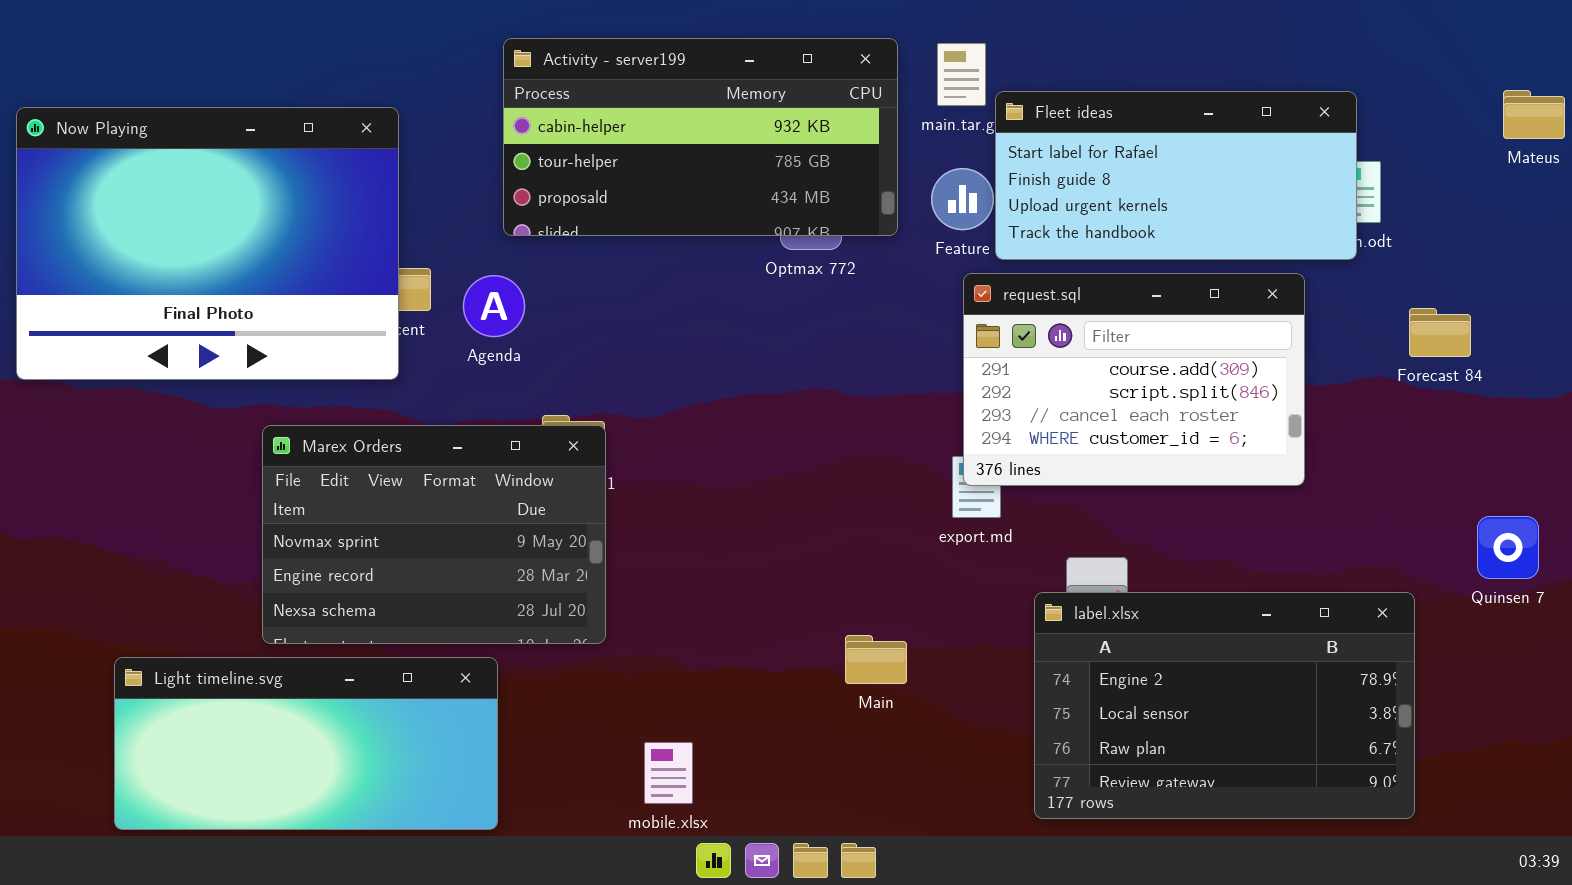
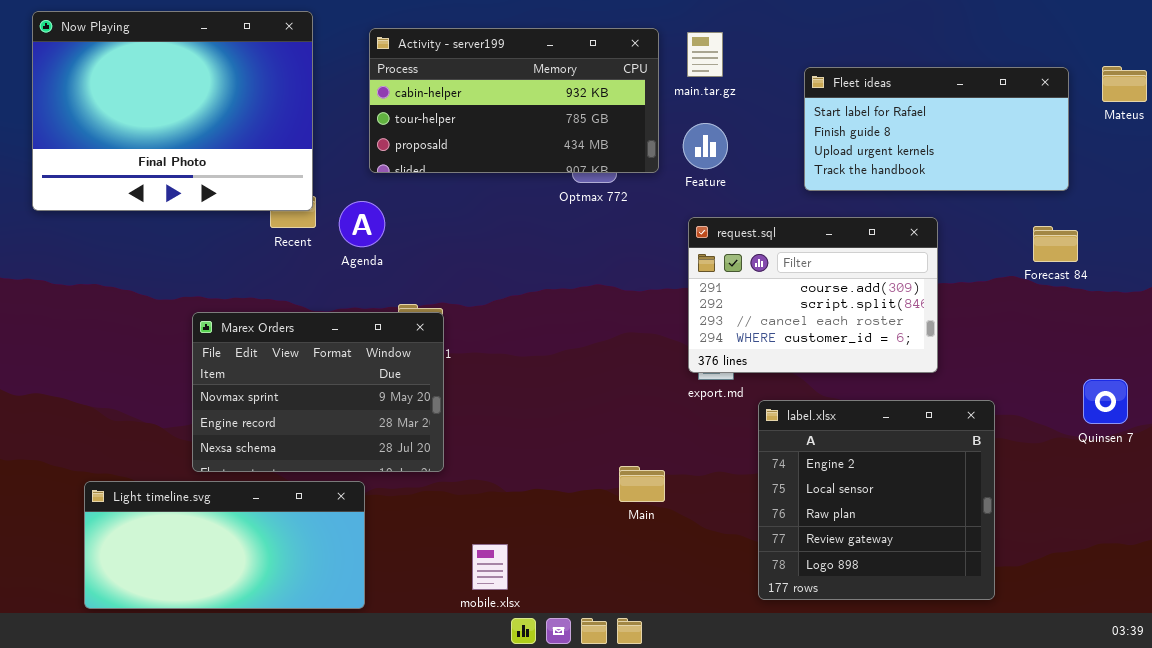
Fleet ideas: [995,91,1357,260] -> [804,67,1069,191], moved
Now Playing: [16,107,399,380] -> [32,11,313,211], moved
request.sql: [963,273,1305,486] -> [688,217,938,373], moved
label.xlsx: [1034,592,1415,819] -> [758,400,995,600], resized

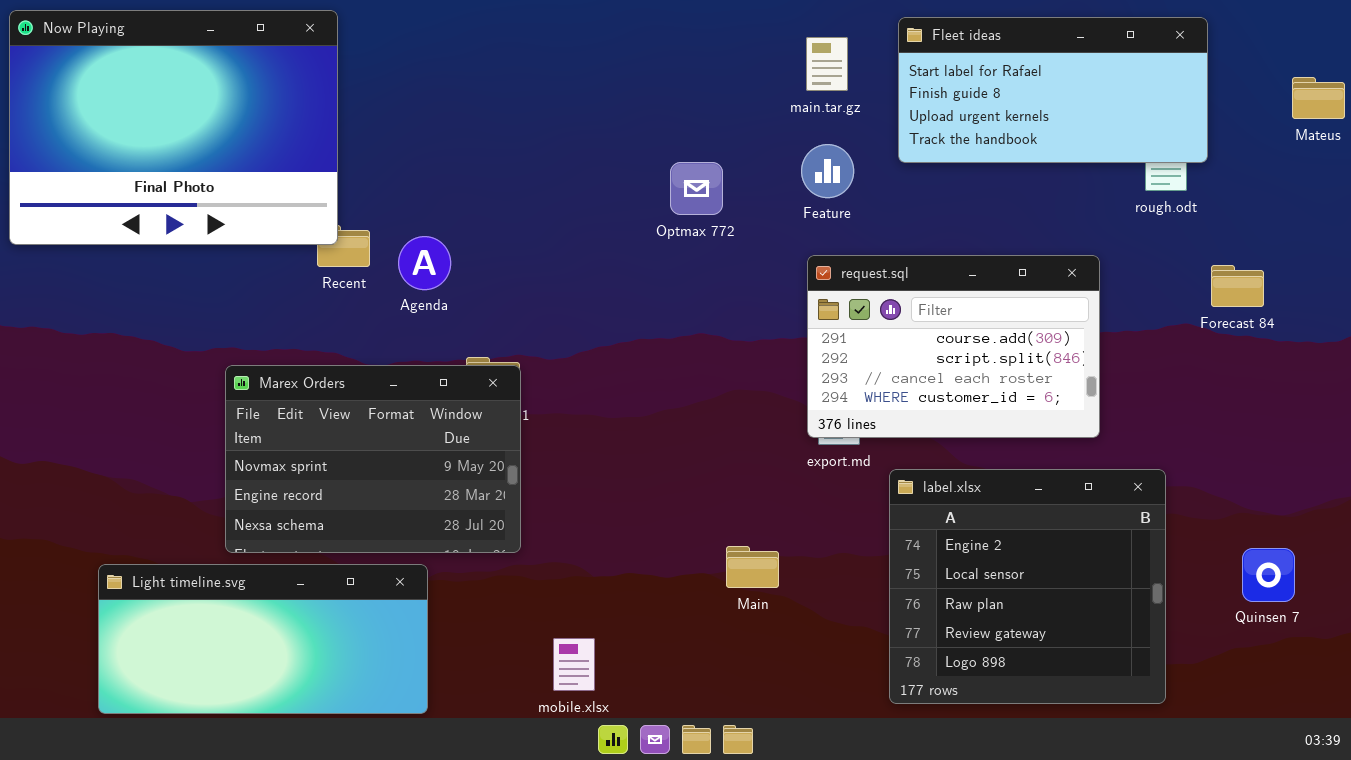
Now Playing: [32,11,313,211] -> [9,10,338,245], moved
Activity - server199: [369,28,659,173] -> none, closed
Fleet ideas: [804,67,1069,191] -> [898,17,1208,163], moved
Quinsen 7: [1083,379,1128,424] -> [1242,548,1295,602], moved

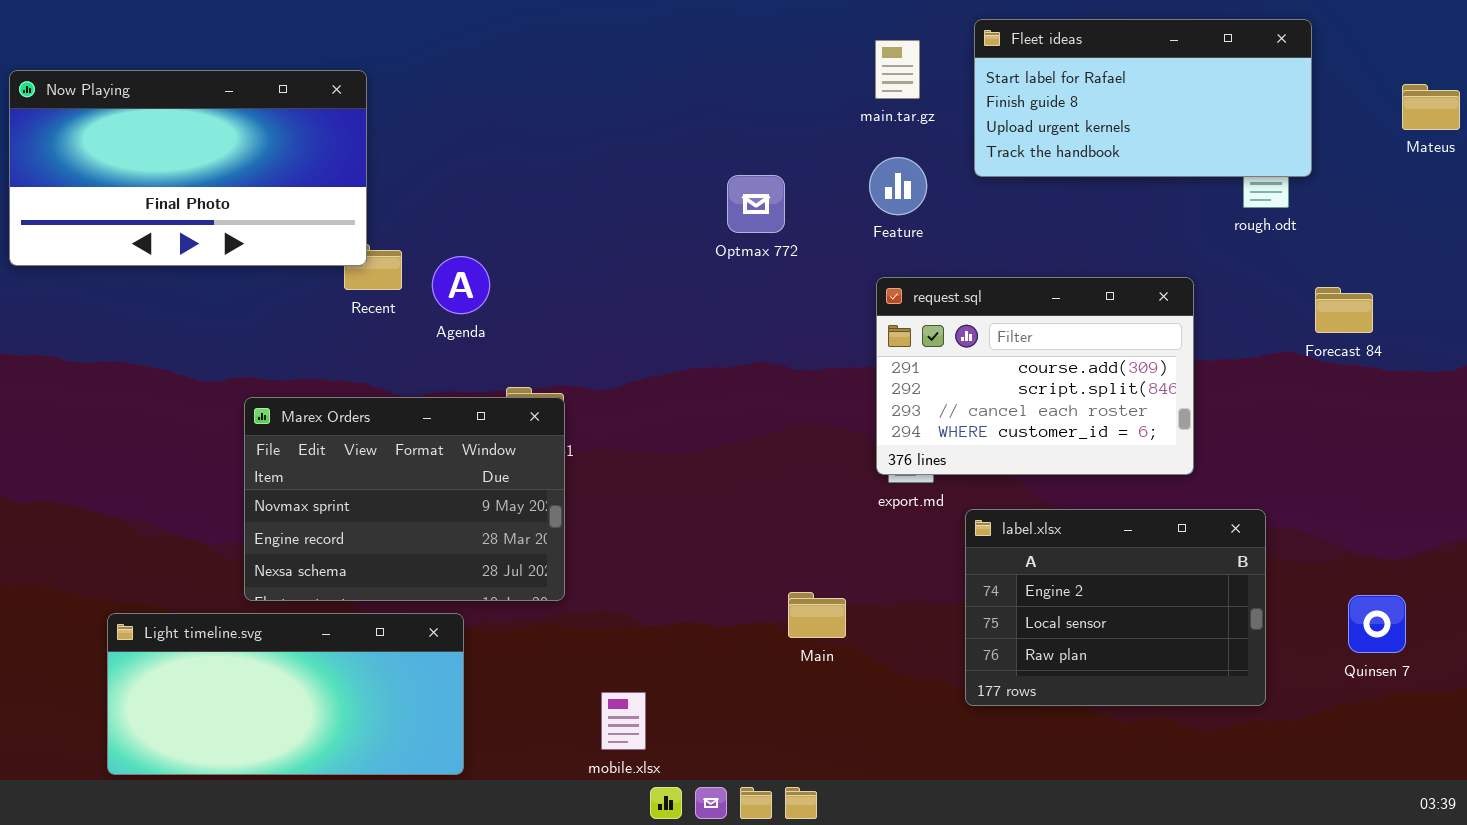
Now Playing: [9,10,338,245] -> [9,70,367,266], resized
label.xlsx: [889,469,1166,704] -> [965,509,1266,706], resized

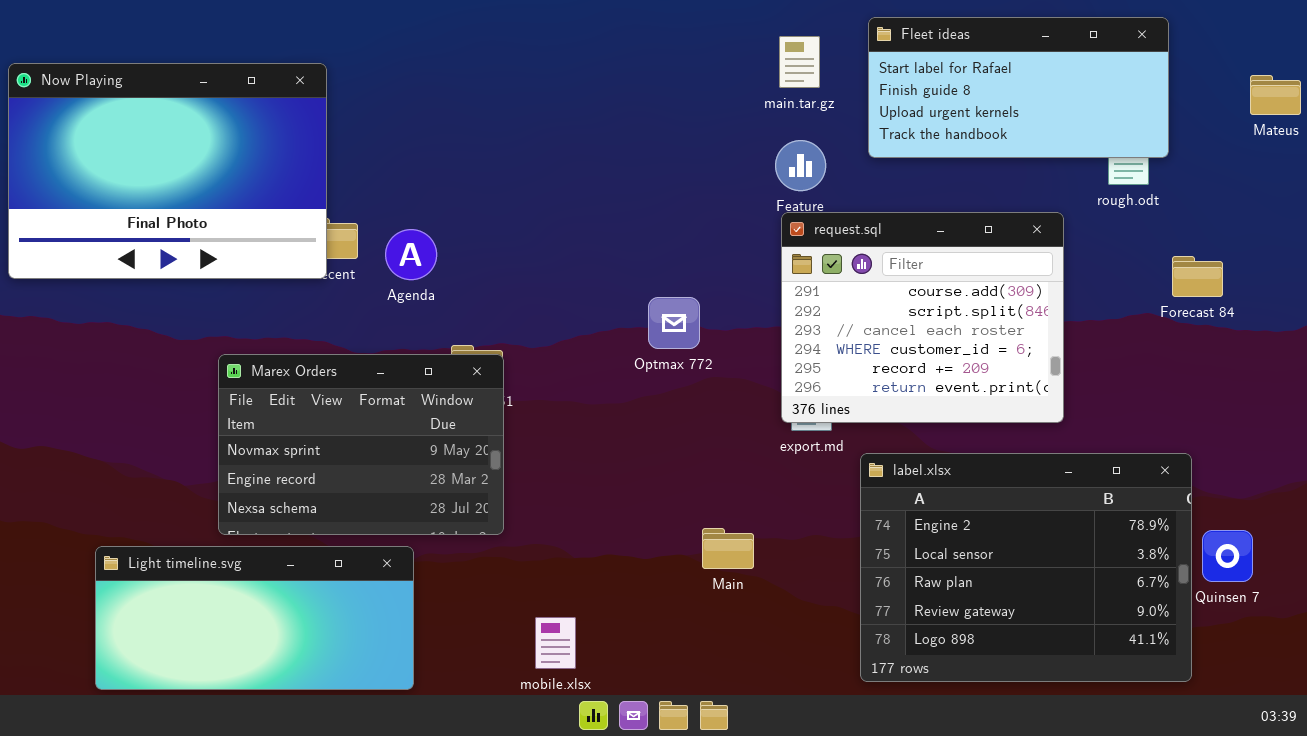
Now Playing: [9,70,367,266] -> [8,63,327,279], resized
Optmax 772: [727,175,785,233] -> [648,297,700,349], moved
request.sql: [876,277,1194,475] -> [781,212,1064,423], resized
label.xlsx: [965,509,1266,706] -> [860,453,1192,682], resized

